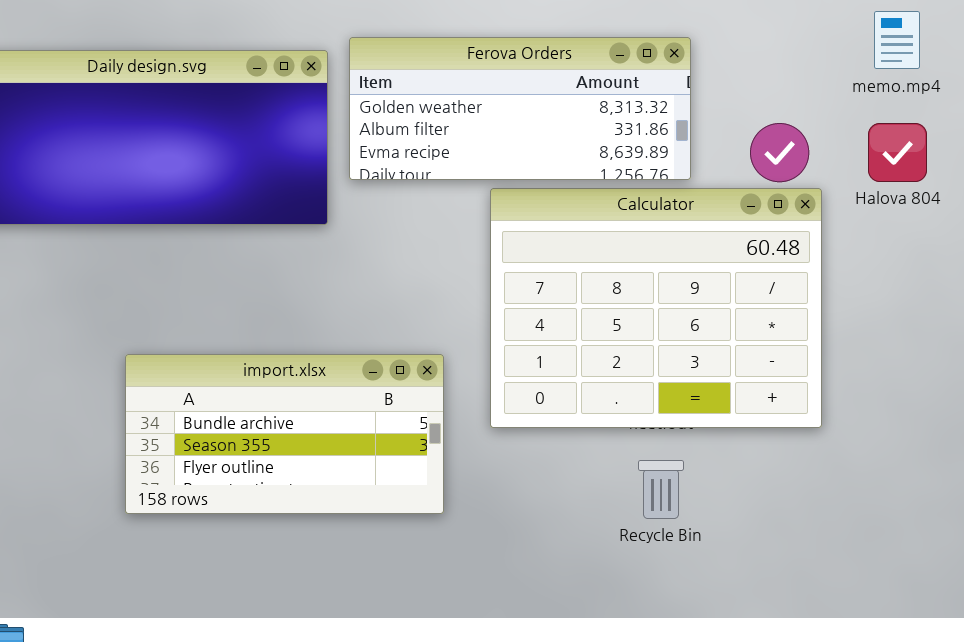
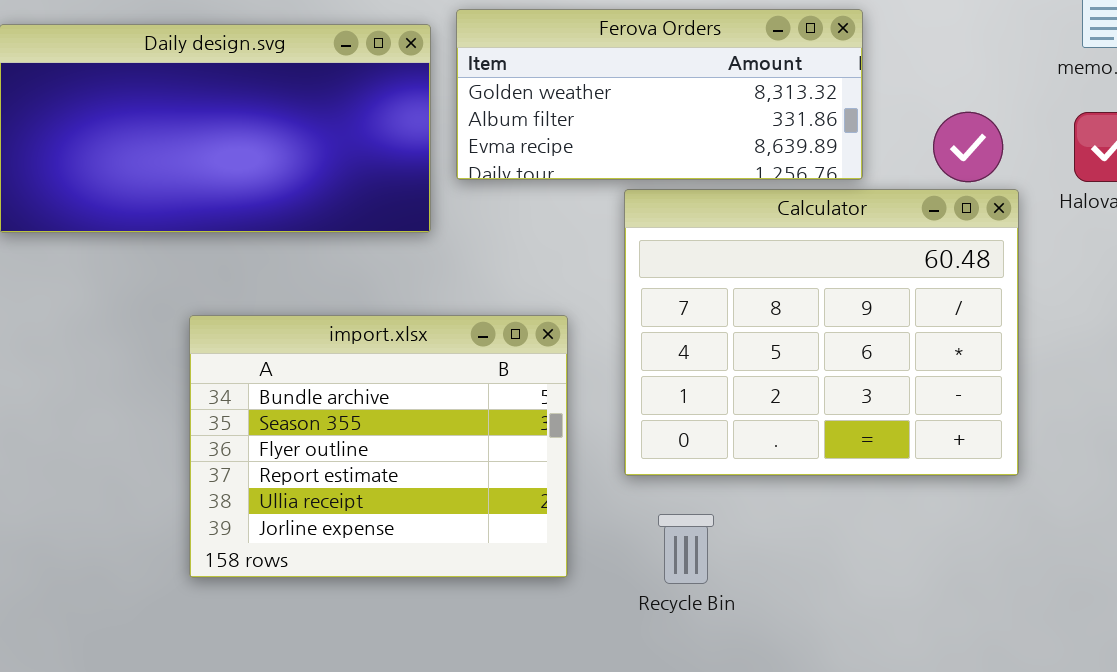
import.xlsx: [125,354,444,514] -> [189,315,568,578], resized
Recycle Bin: [638,460,684,519] -> [658,514,714,584], moved

